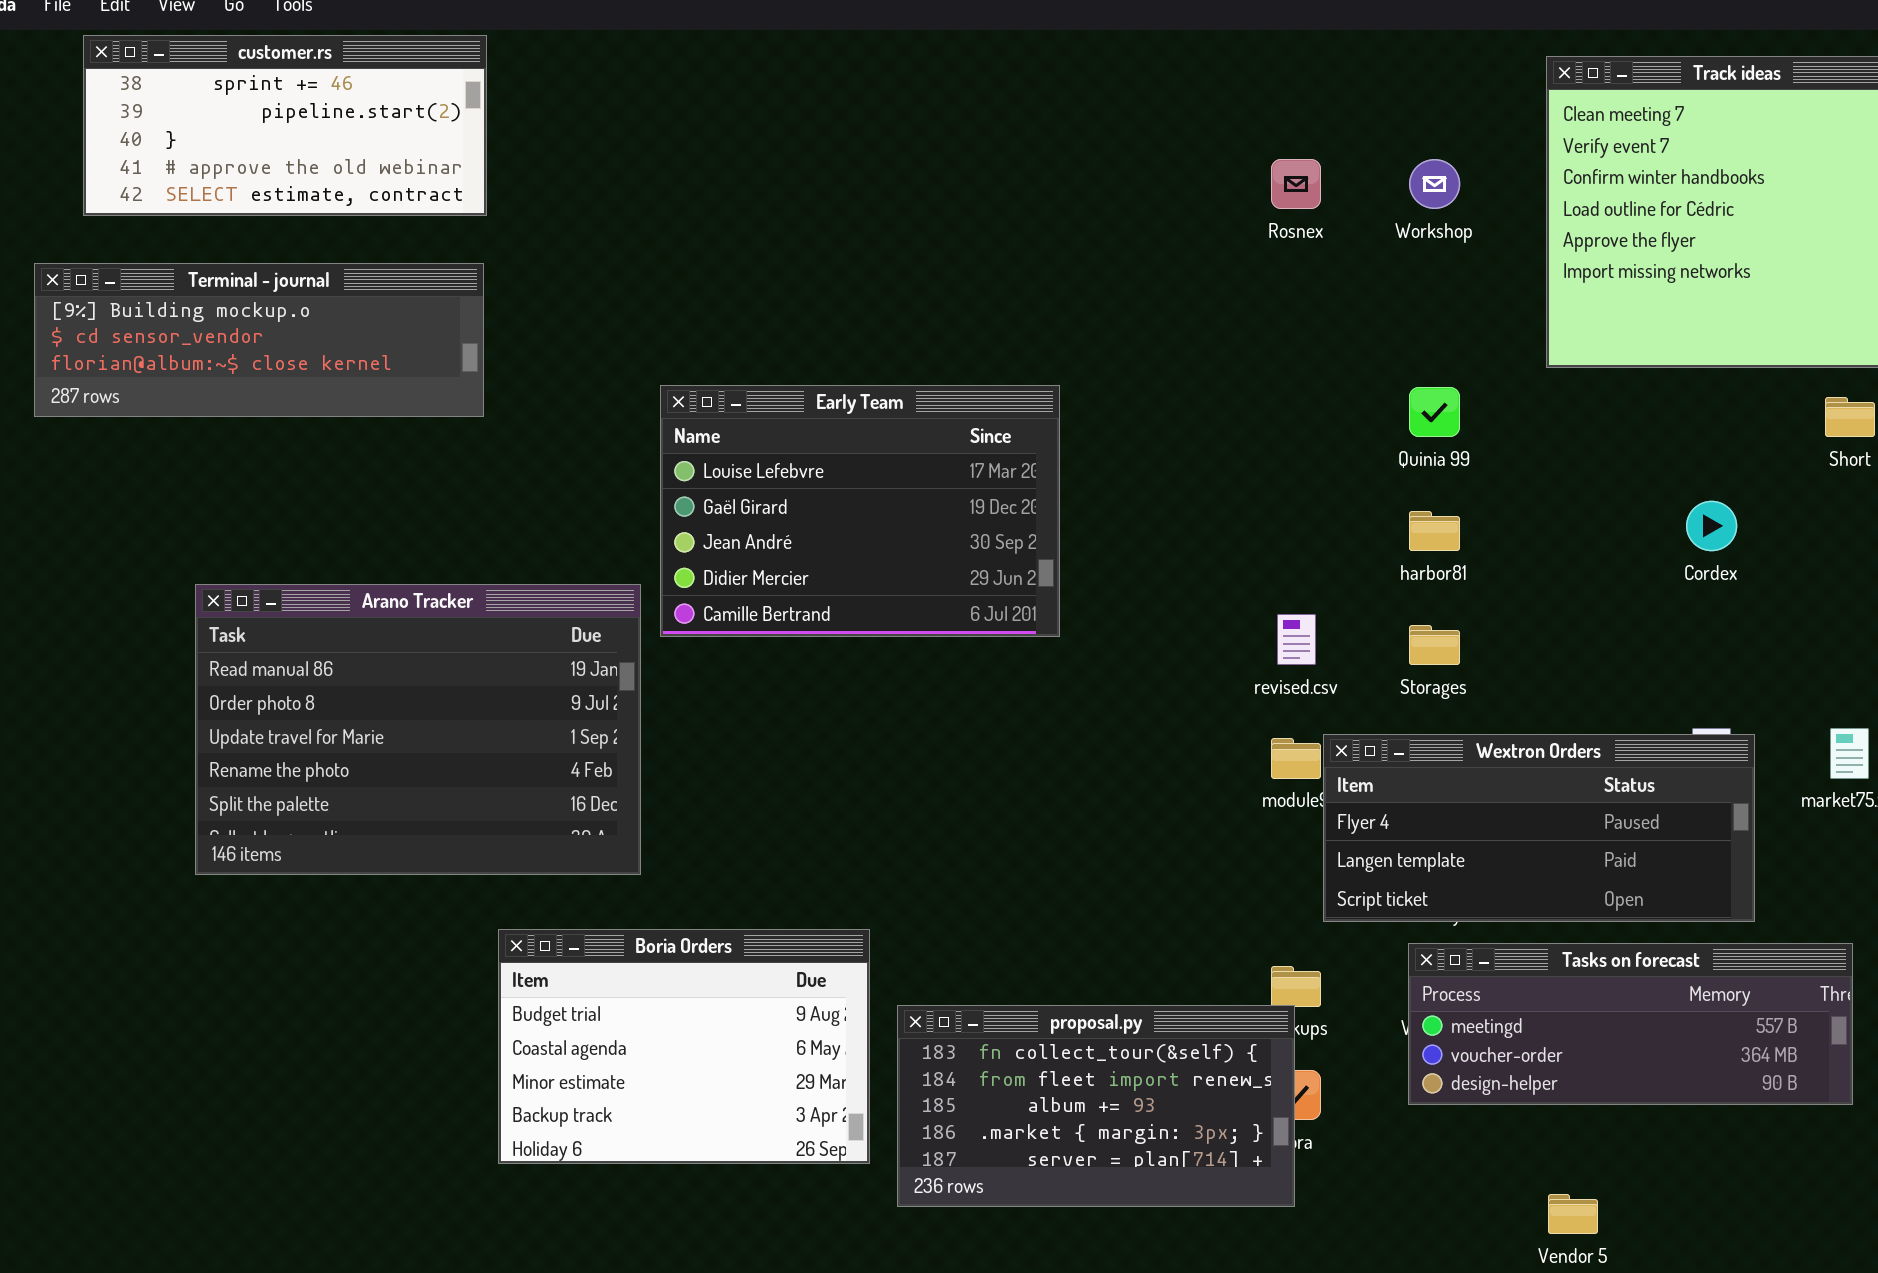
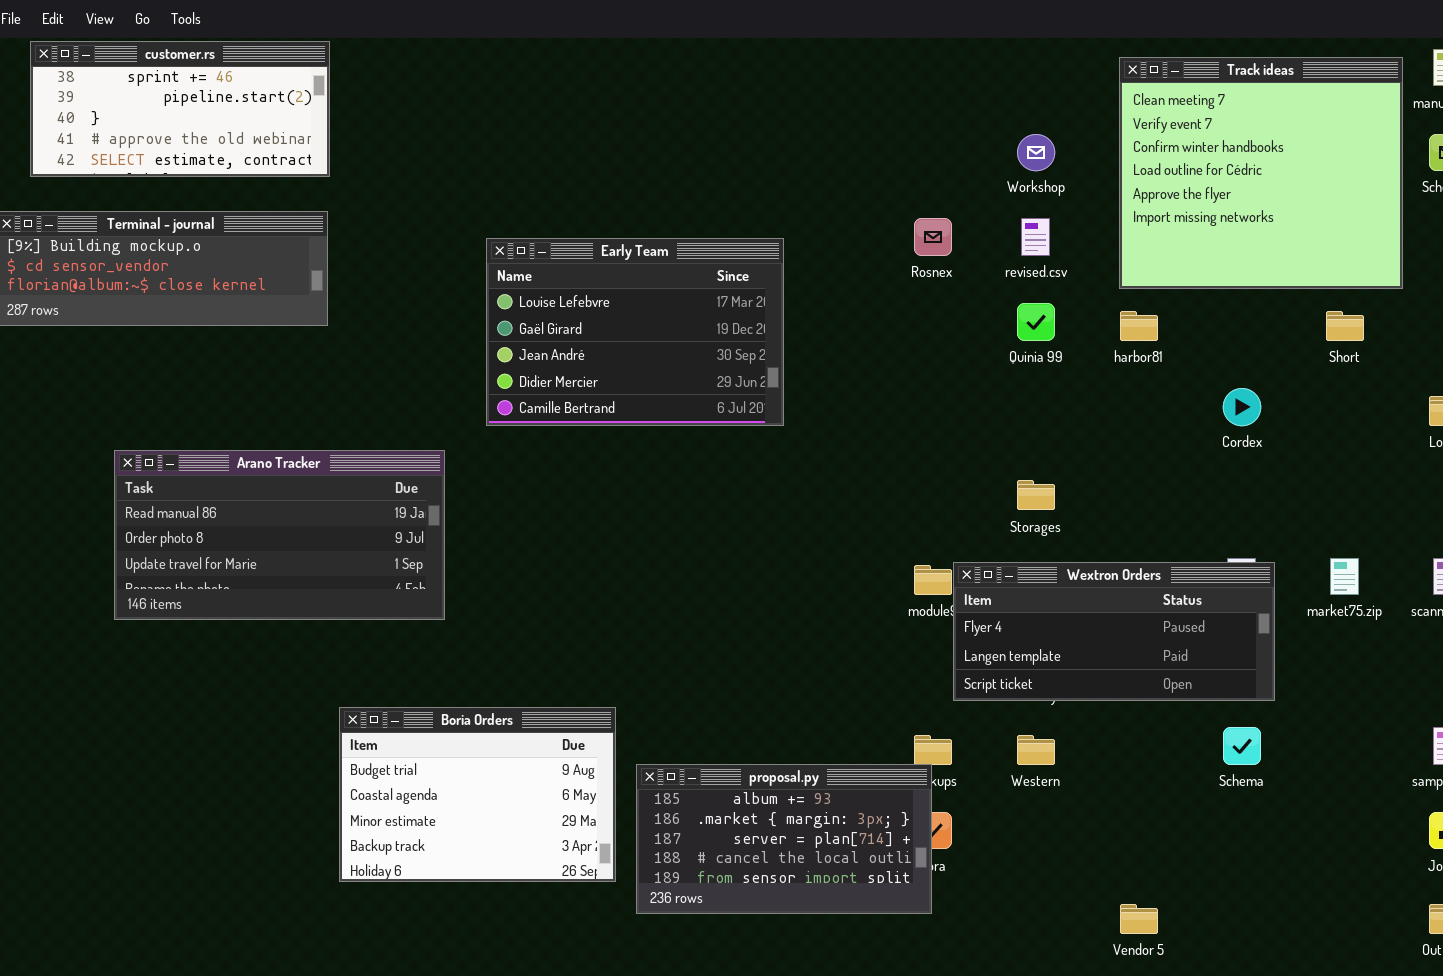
Rosnex: [1271,159,1321,209] -> [914,218,952,256], moved
Early Team: [660,385,1060,637] -> [486,238,784,426], moved
harbor81: [1409,511,1460,551] -> [1120,311,1158,341], moved
Arano Tracker: [195,584,641,875] -> [114,450,445,620], resized
revised.csv: [1277,614,1316,665] -> [1021,218,1050,256], moved
Tasks on forecast: [1408,943,1853,1105] -> none, closed
proposal.py: [897,1005,1295,1207] -> [636,764,932,914], scrolled down 2 rows

